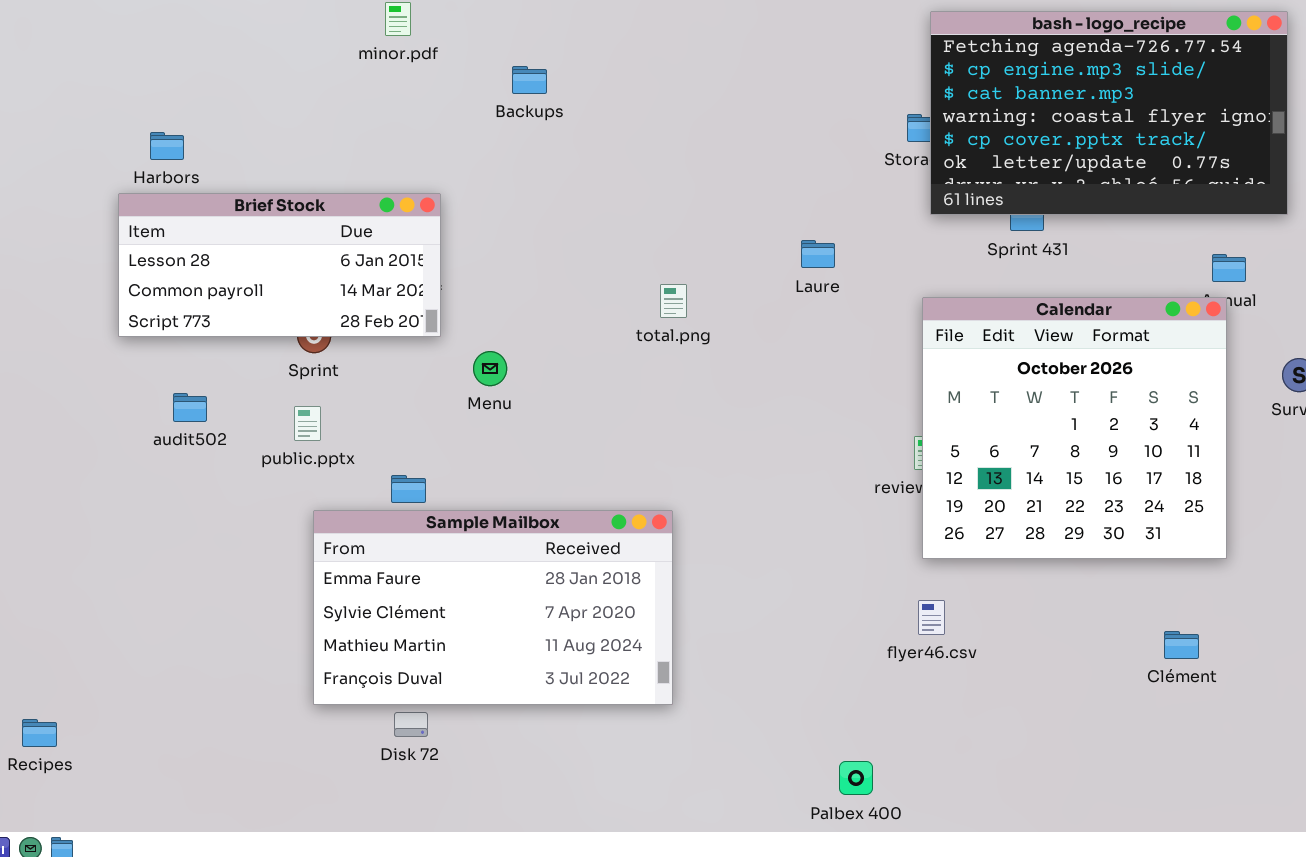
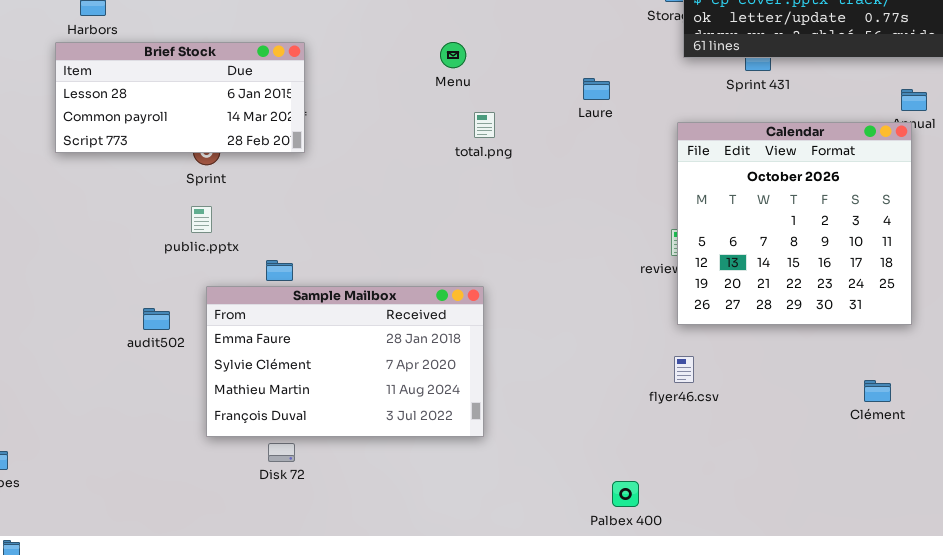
Menu: [473,351,507,386] -> [440,42,466,68], moved
audit502: [173,393,207,422] -> [143,308,170,330], moved

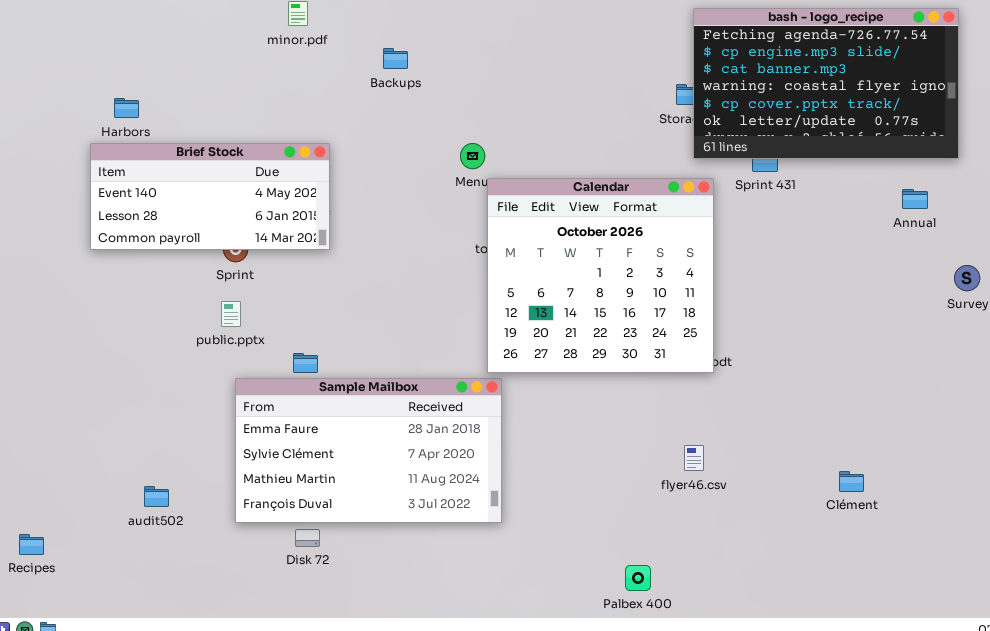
Brief Stock: [55,42,305,153] -> [90,143,330,250], scrolled up 1 row
Calendar: [677,122,912,325] -> [487,178,714,373], moved
audit502: [143,308,170,330] -> [144,486,169,507], moved
Clément: [864,380,891,402] -> [839,471,864,492], moved

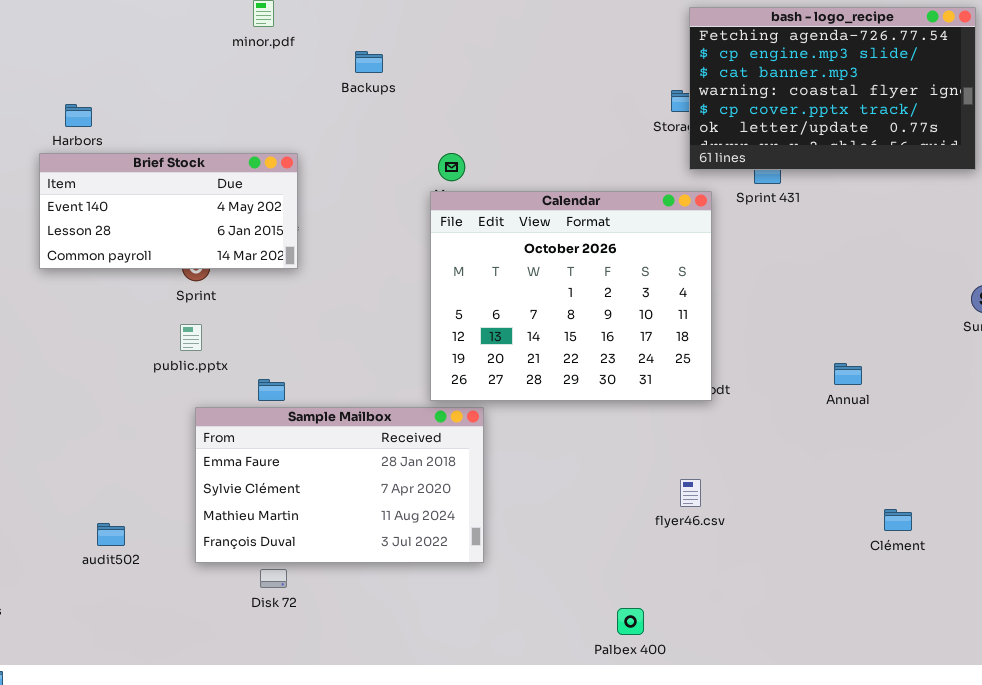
Calendar: [487,178,714,373] -> [430,191,712,401], resized
Annual: [902,189,928,209] -> [834,363,862,385], moved
Clément: [839,471,864,492] -> [884,509,912,531], moved

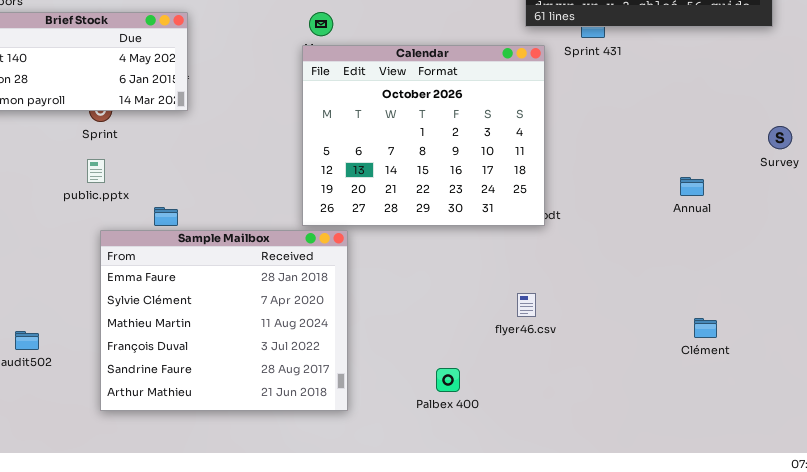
Annual: [834,363,862,385] -> [680,177,704,196], moved
Sample Mailbox: [195,407,484,563] -> [100,230,348,411], resized
Palbex 400: [617,608,644,635] -> [436,368,460,392], moved

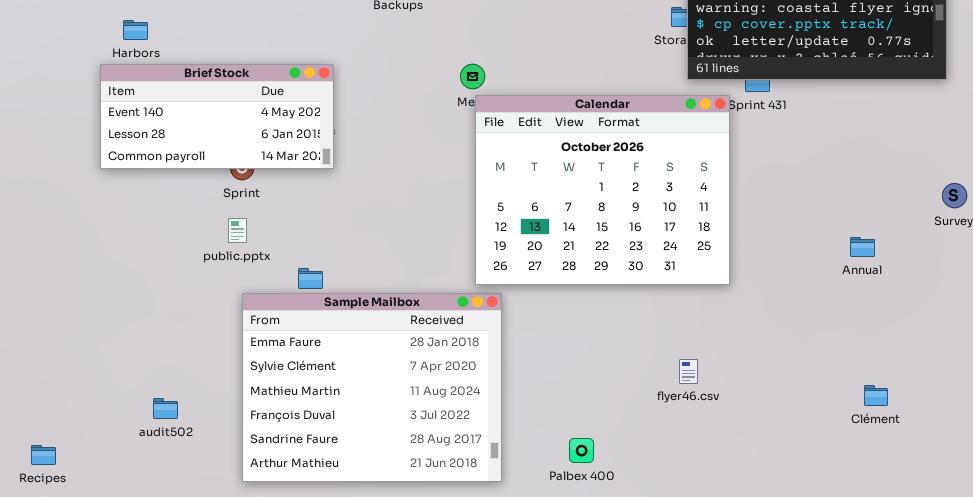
Calendar: [302,45,545,226] -> [475,95,730,285], moved
Palbex 400: [436,368,460,392] -> [569,438,594,463], moved

